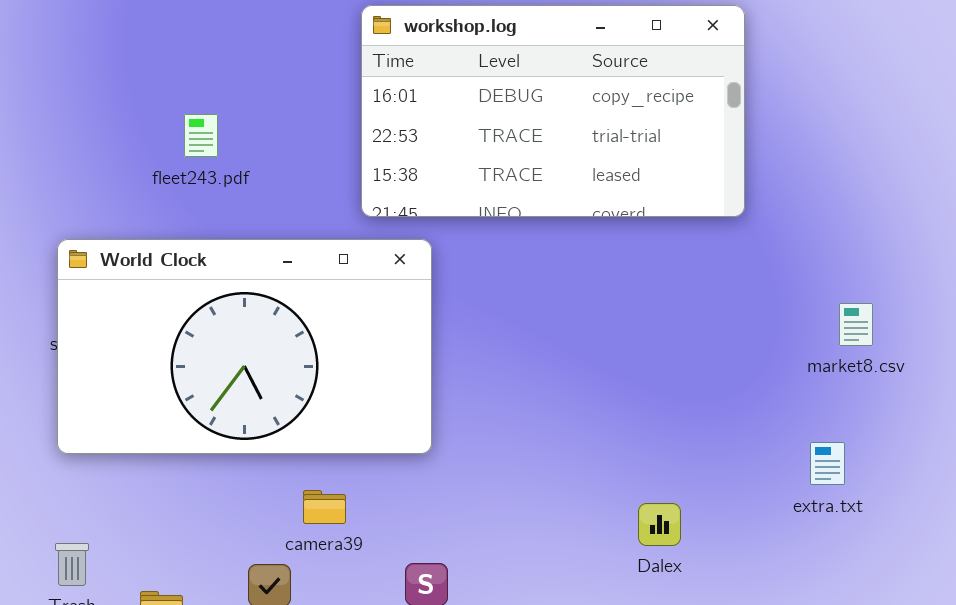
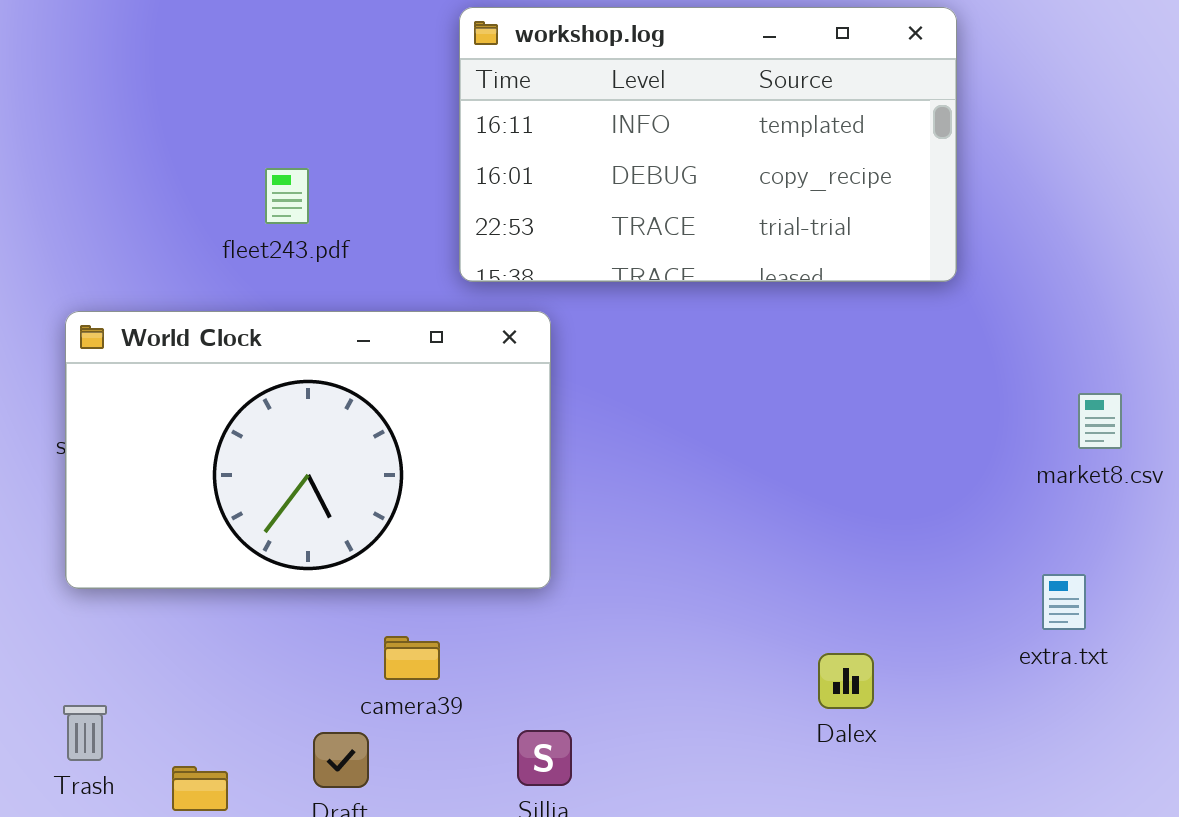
workshop.log: [361,5,745,217] -> [459,7,957,282], scrolled up 1 row
fleet243.pdf: [184,114,218,157] -> [265,168,309,224], moved

